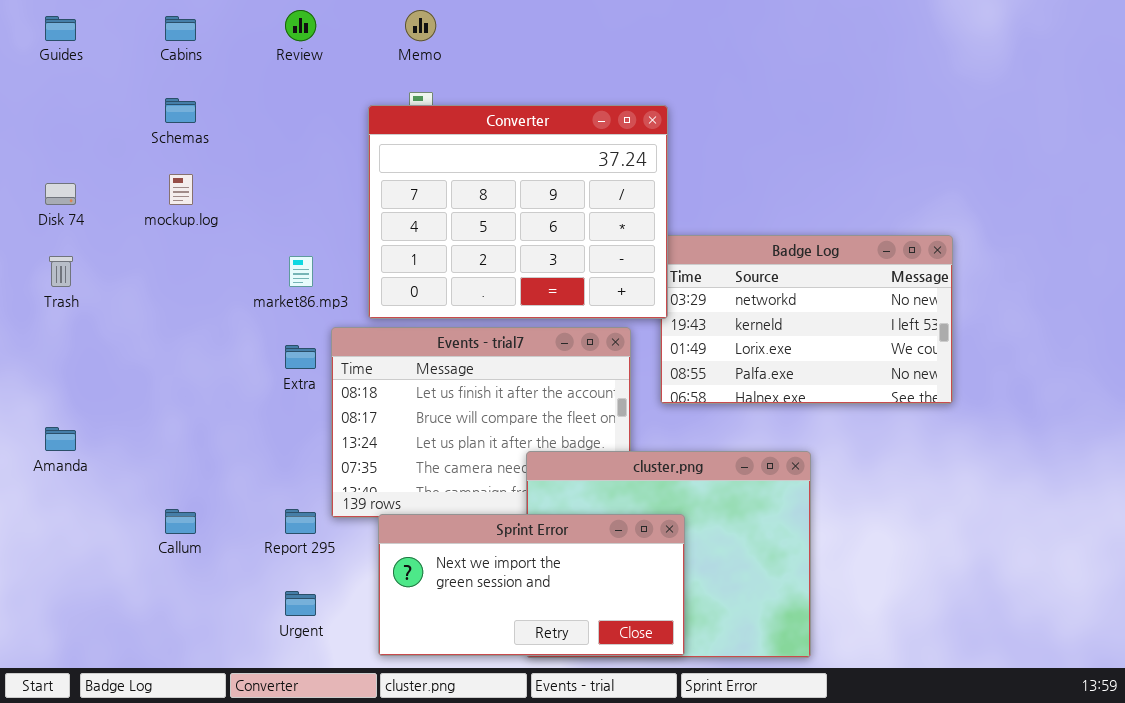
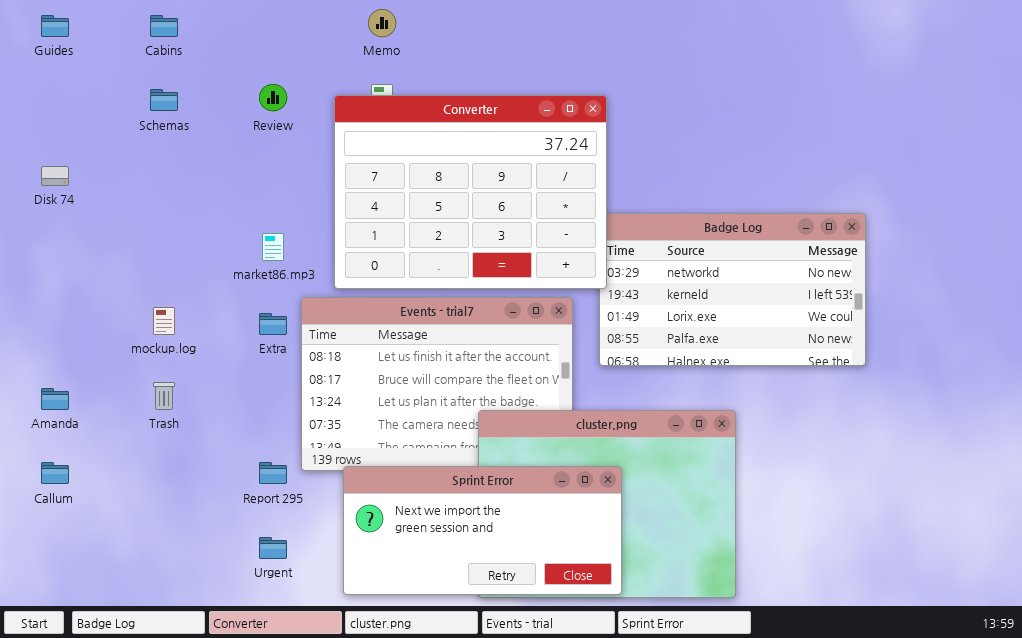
Review: [285,10,316,41] -> [259,84,287,111], moved
mockup.log: [169,174,193,205] -> [153,307,175,335], moved
Trash: [49,256,73,287] -> [153,382,175,410], moved
Callum: [165,509,196,534] -> [41,462,69,484], moved

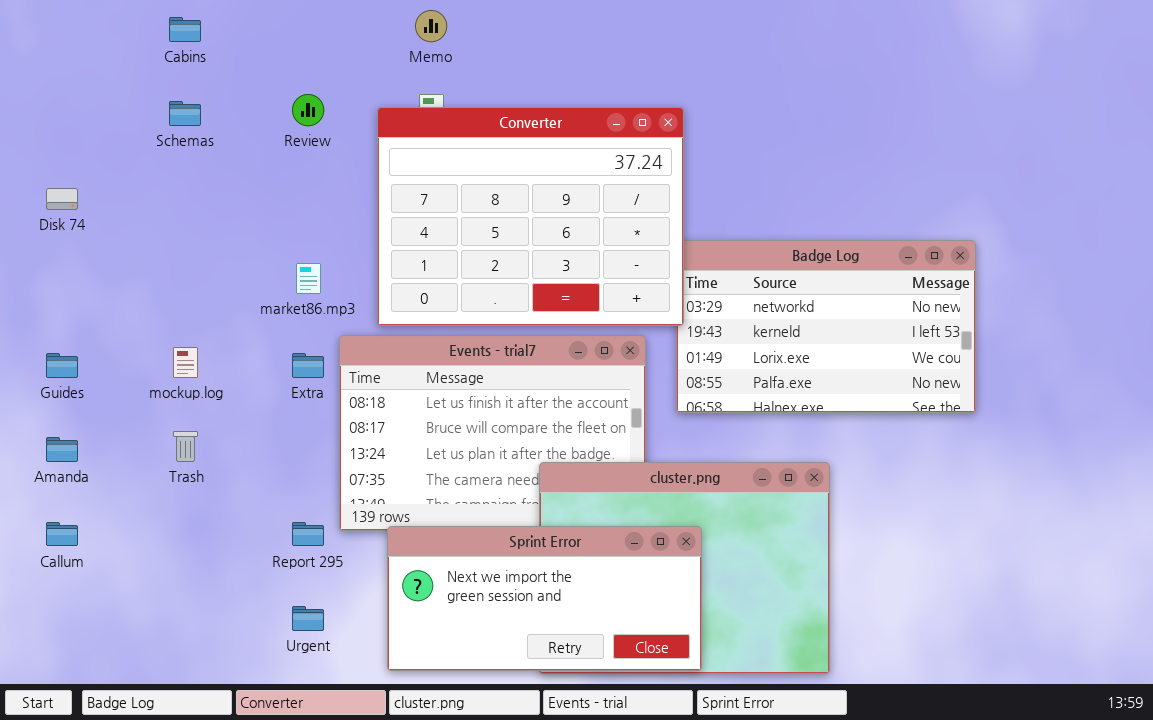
Guides: [41,15,69,37] -> [46,353,78,378], moved

